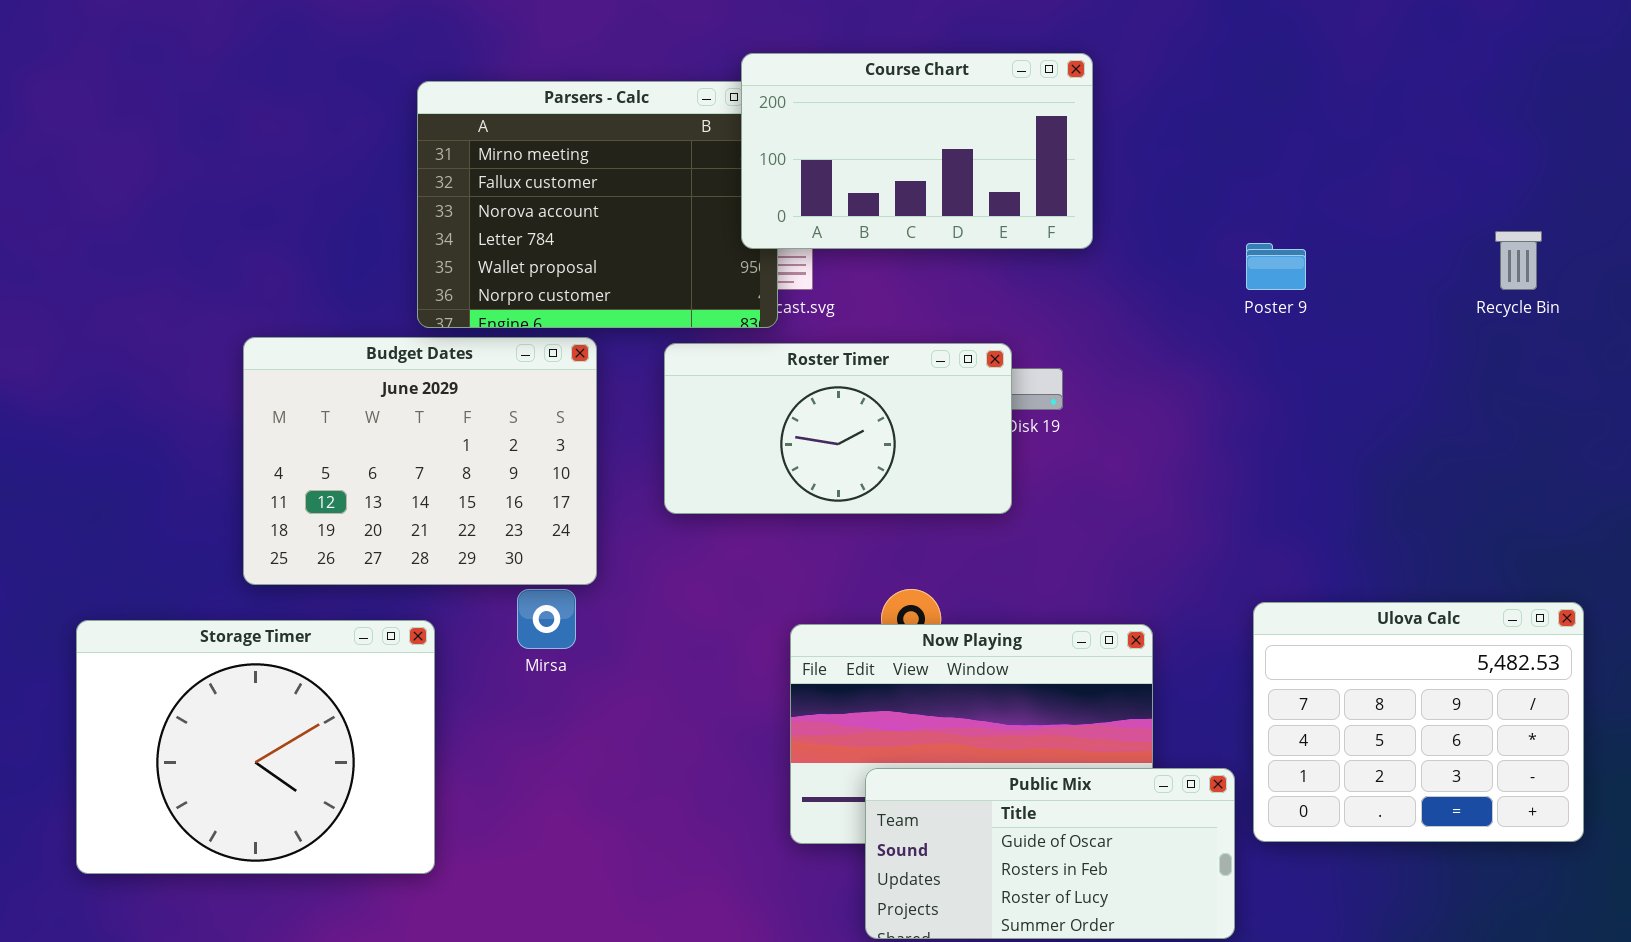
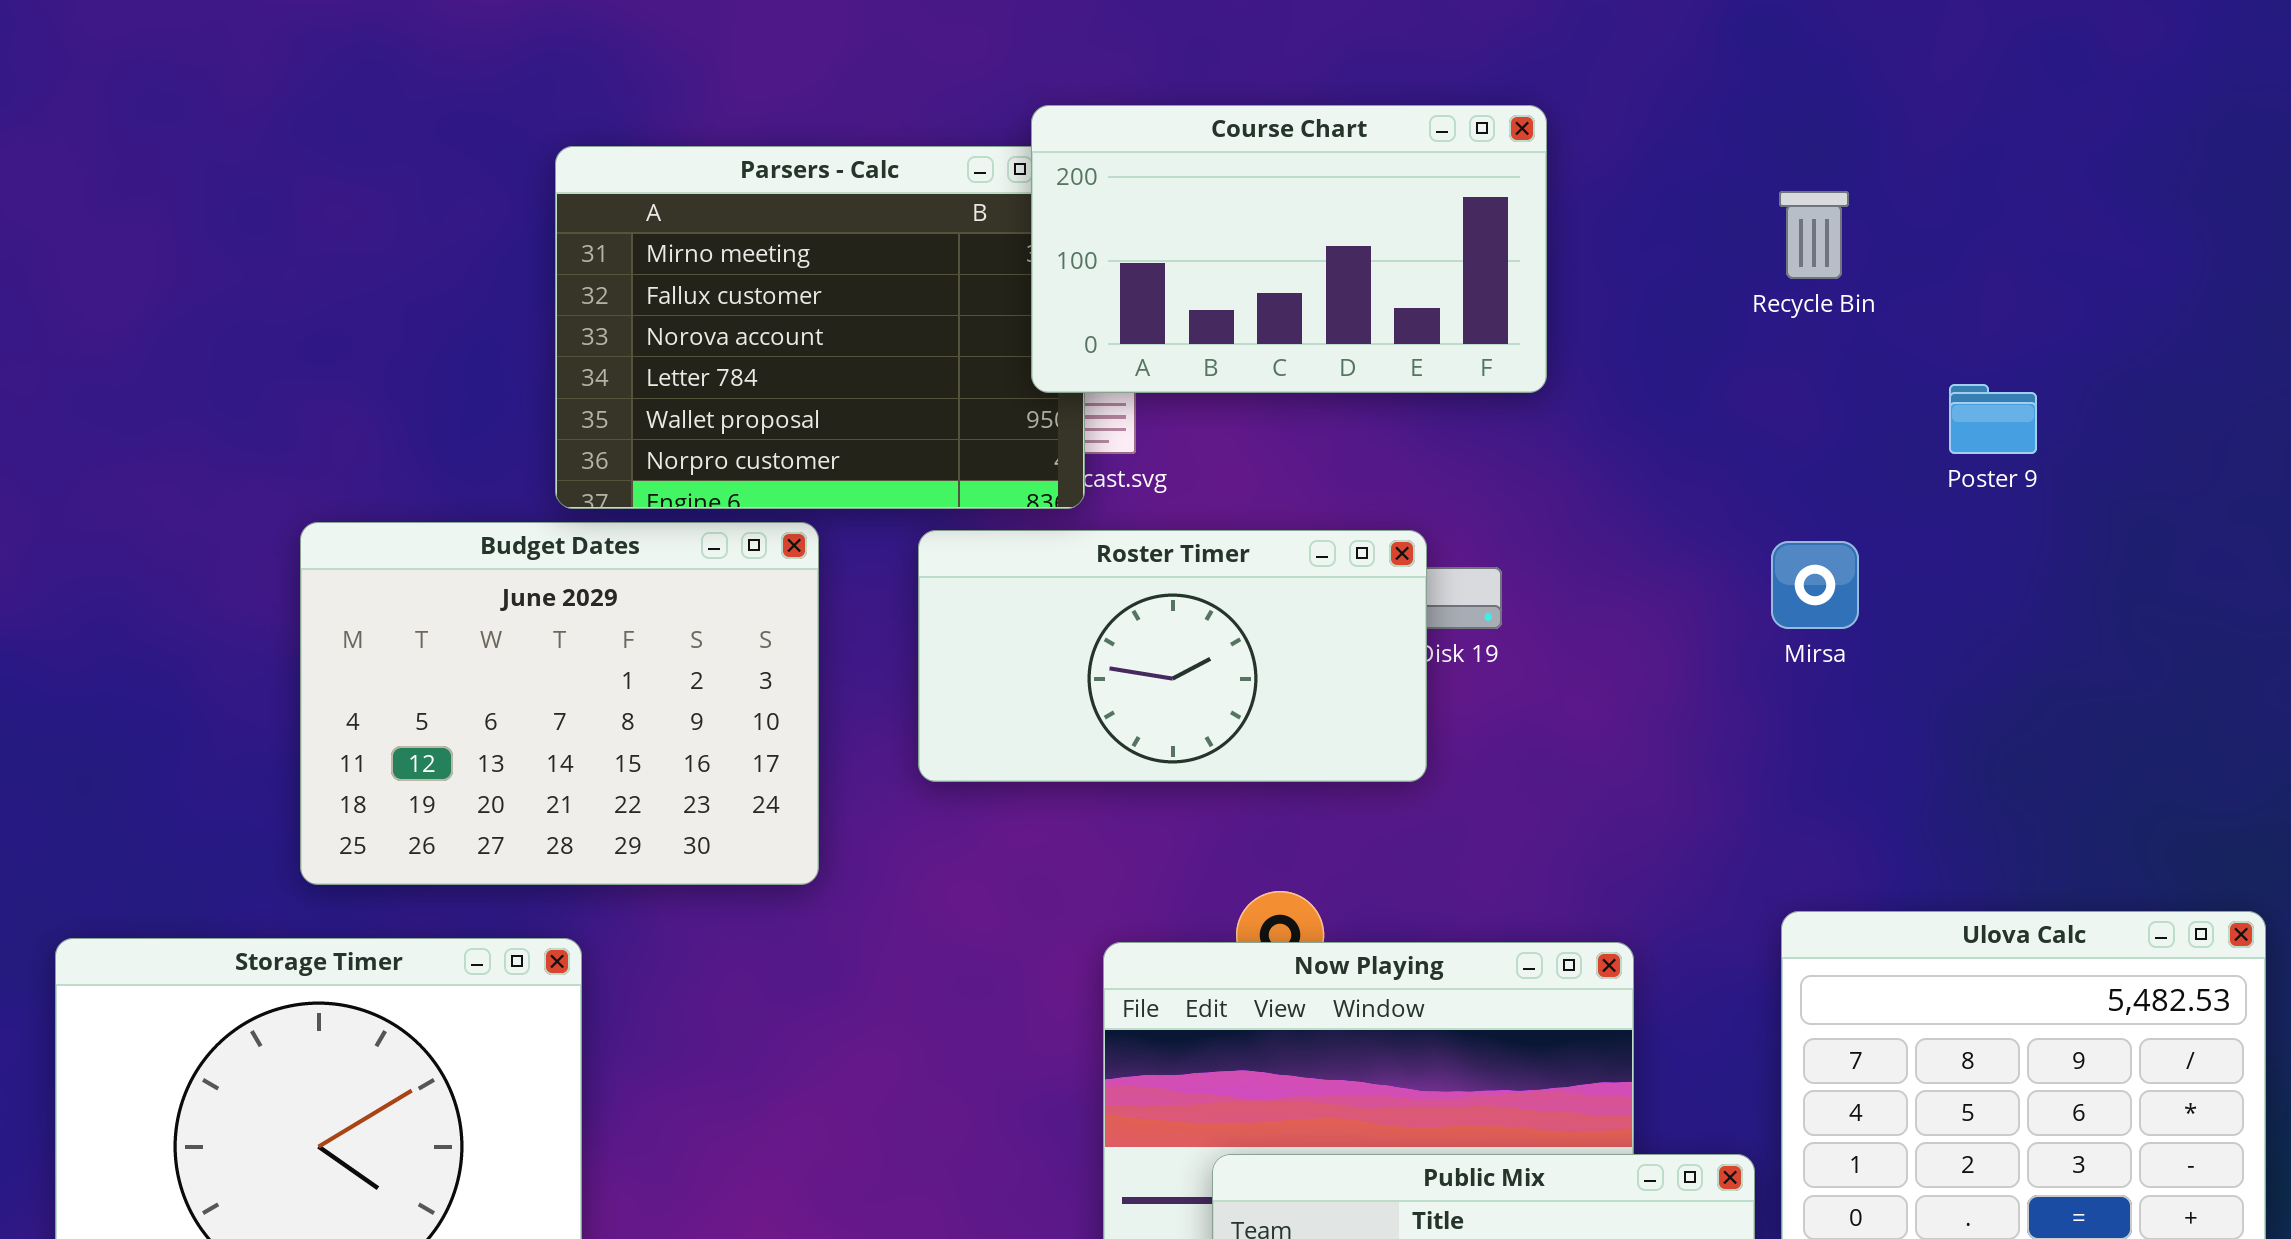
Recycle Bin: [1495,231,1542,290] -> [1779,191,1849,279], moved
Poster 9: [1246,243,1306,290] -> [1949,384,2037,454], moved
Mirsa: [517,589,576,649] -> [1771,541,1859,629], moved

